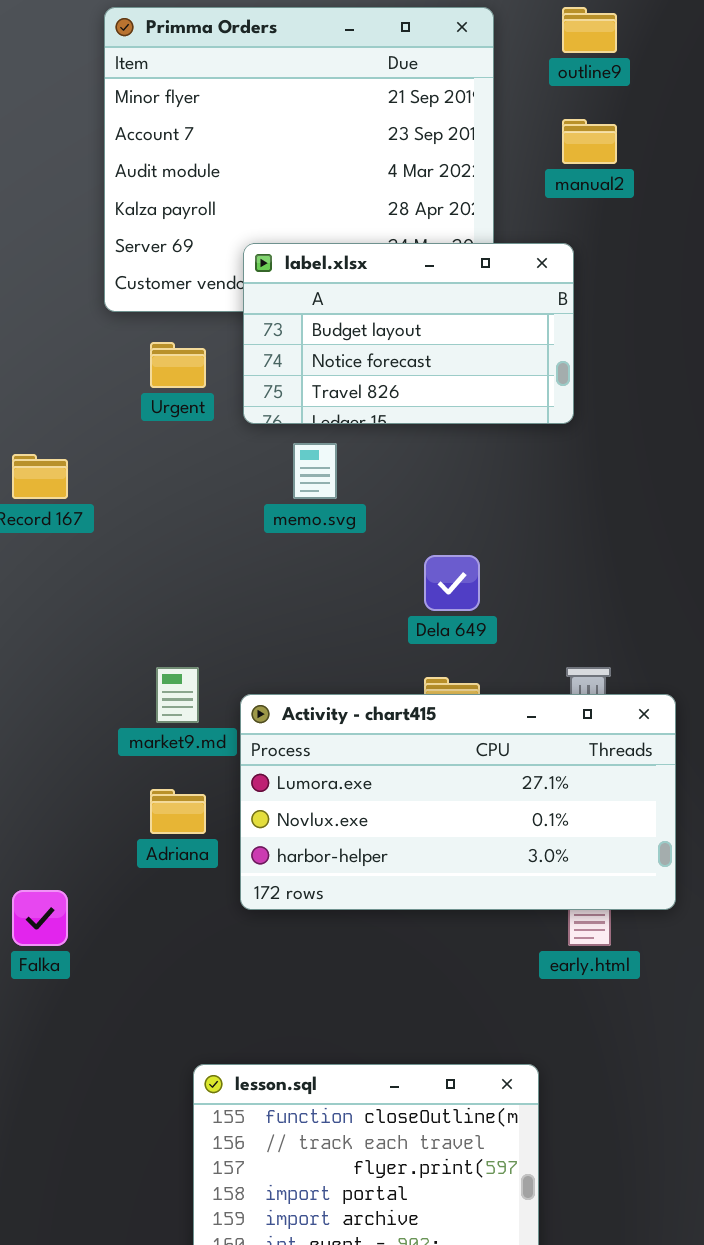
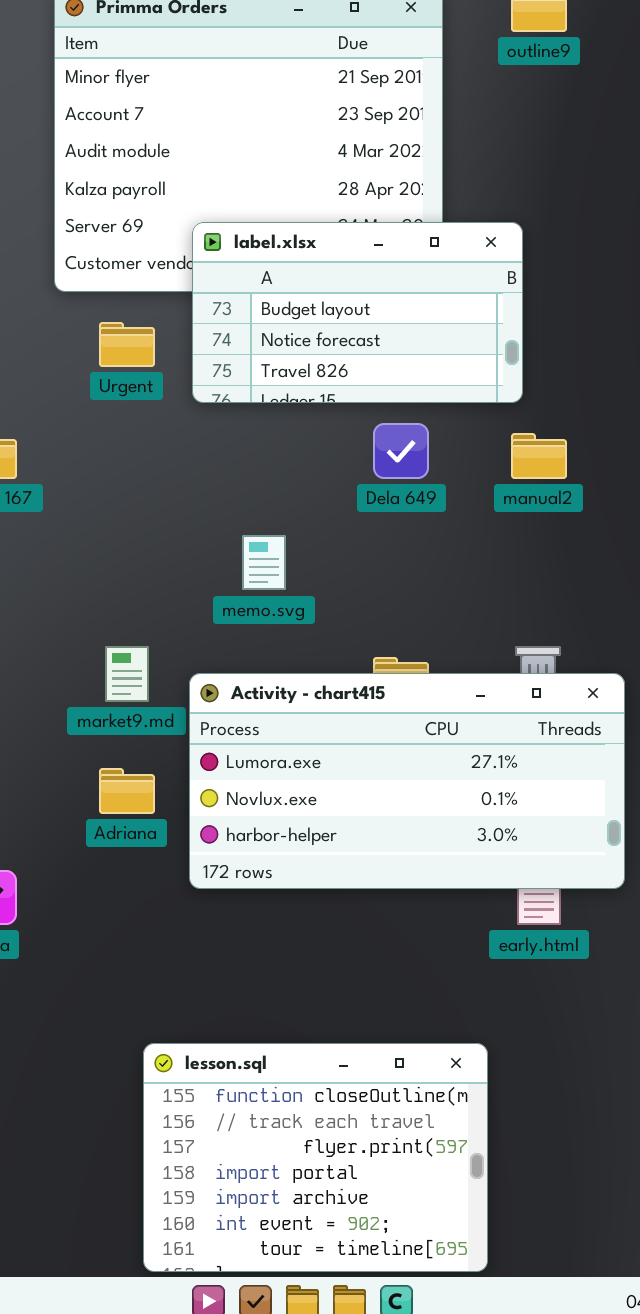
manual2: [562,119,617,164] -> [511,433,567,479], moved
memo.svg: [293,443,337,499] -> [242,535,286,590], moved
Dela 649: [424,555,480,611] -> [373,423,429,479], moved

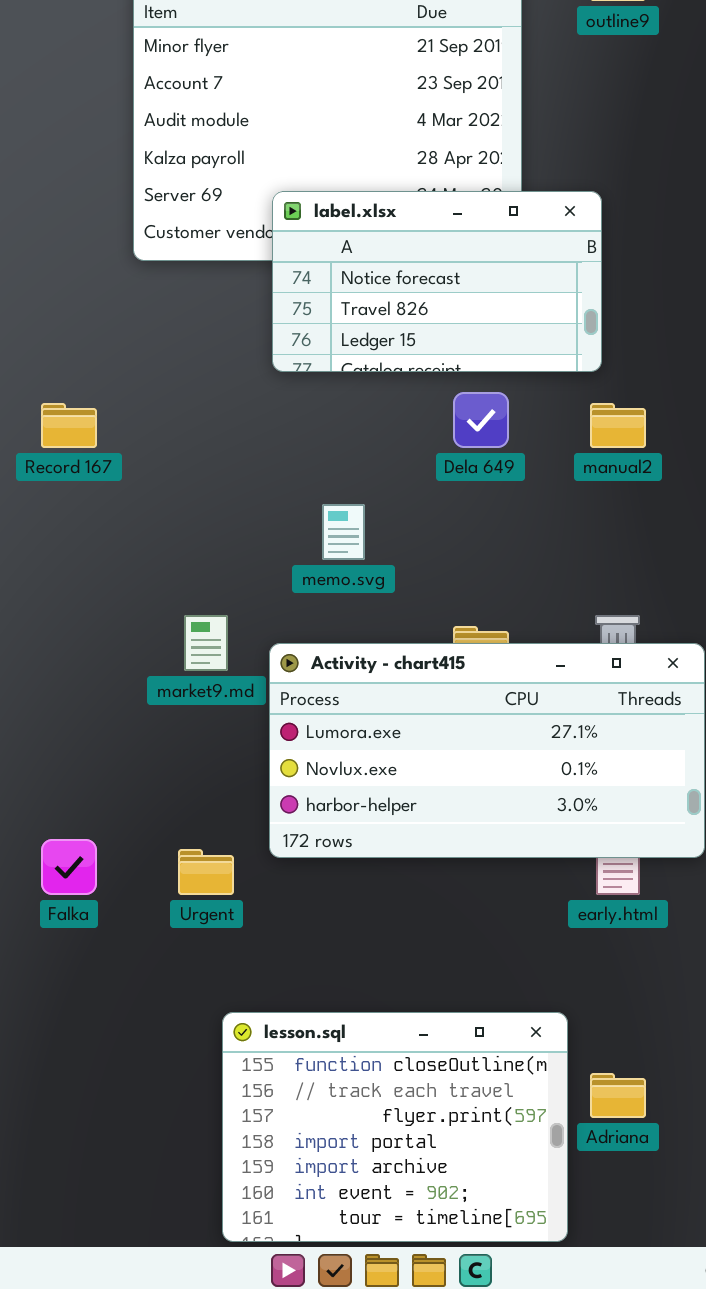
label.xlsx: [192,222,523,403] -> [272,191,602,372], scrolled down 1 row
Urgent: [99,322,155,367] -> [178,849,234,895], moved
Adriana: [99,768,155,814] -> [590,1073,646,1118], moved

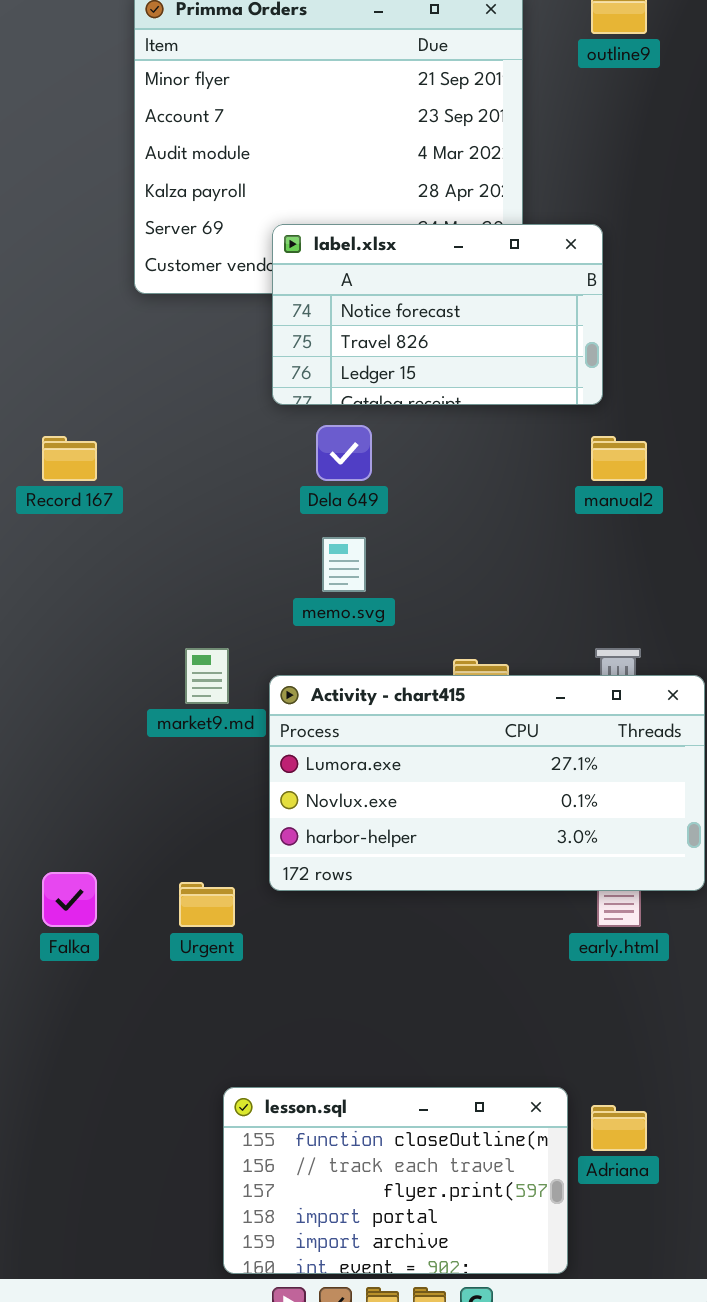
Dela 649: [453,392,509,448] -> [316,425,372,481], moved
lesson.sql: [222,1012,568,1242] -> [223,1087,568,1274], resized

